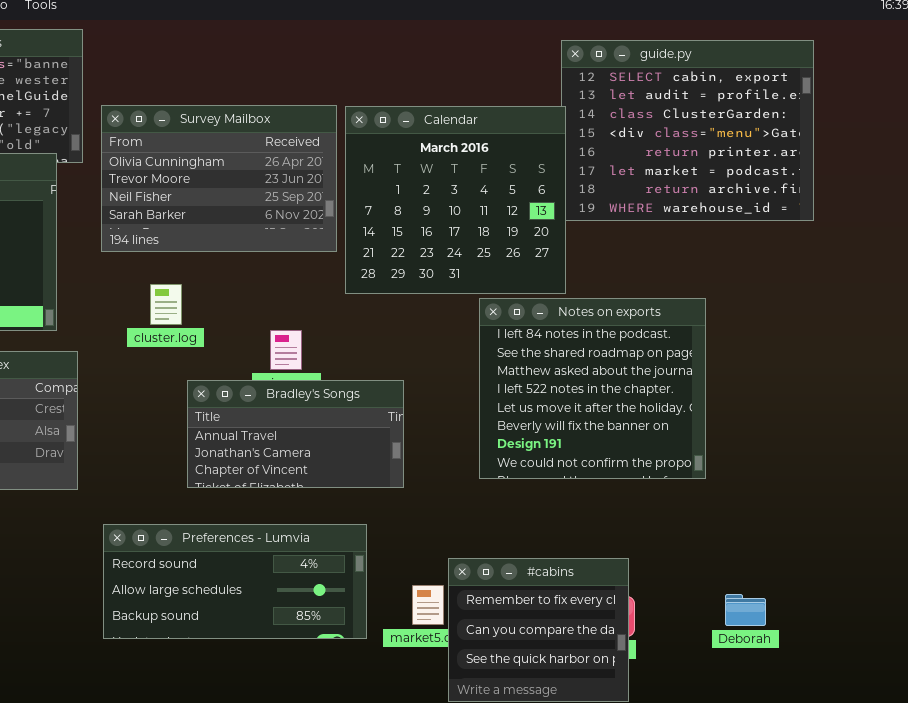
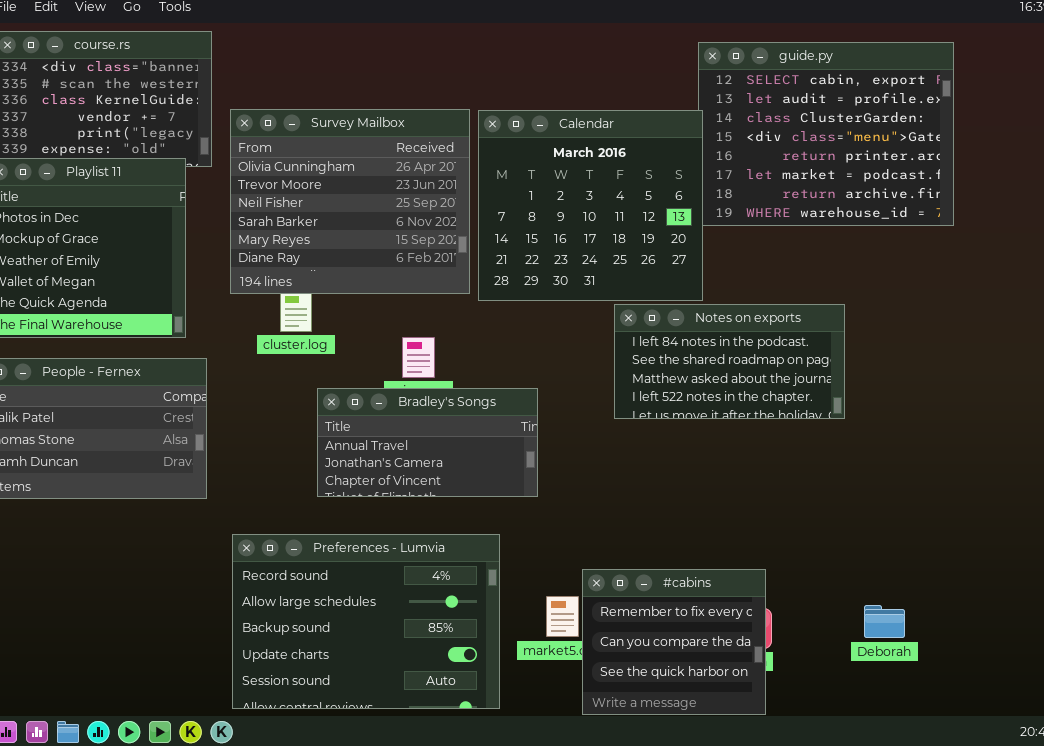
Survey Mailbox: [101,105,337,252] -> [230,109,470,294], resized
Notes on exports: [479,298,706,479] -> [614,304,845,419], resized
Preferences - Lumvia: [103,524,367,639] -> [232,534,500,709], resized

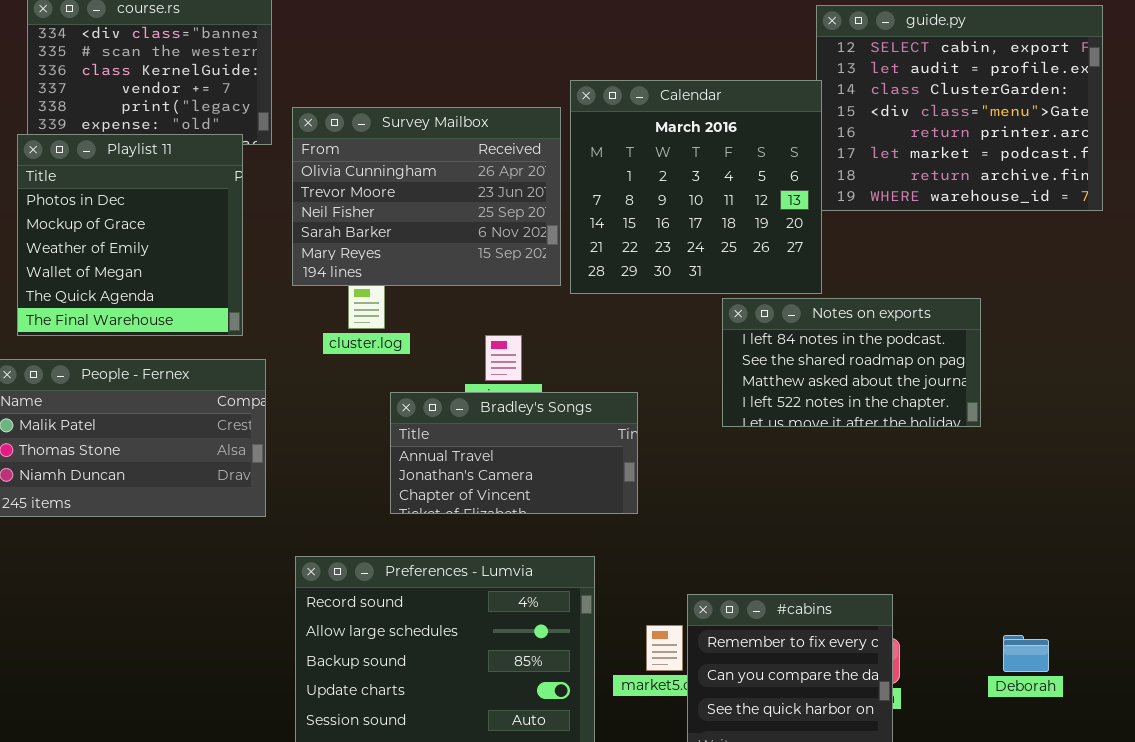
Survey Mailbox: [230,109,470,294] -> [292,107,561,286], resized

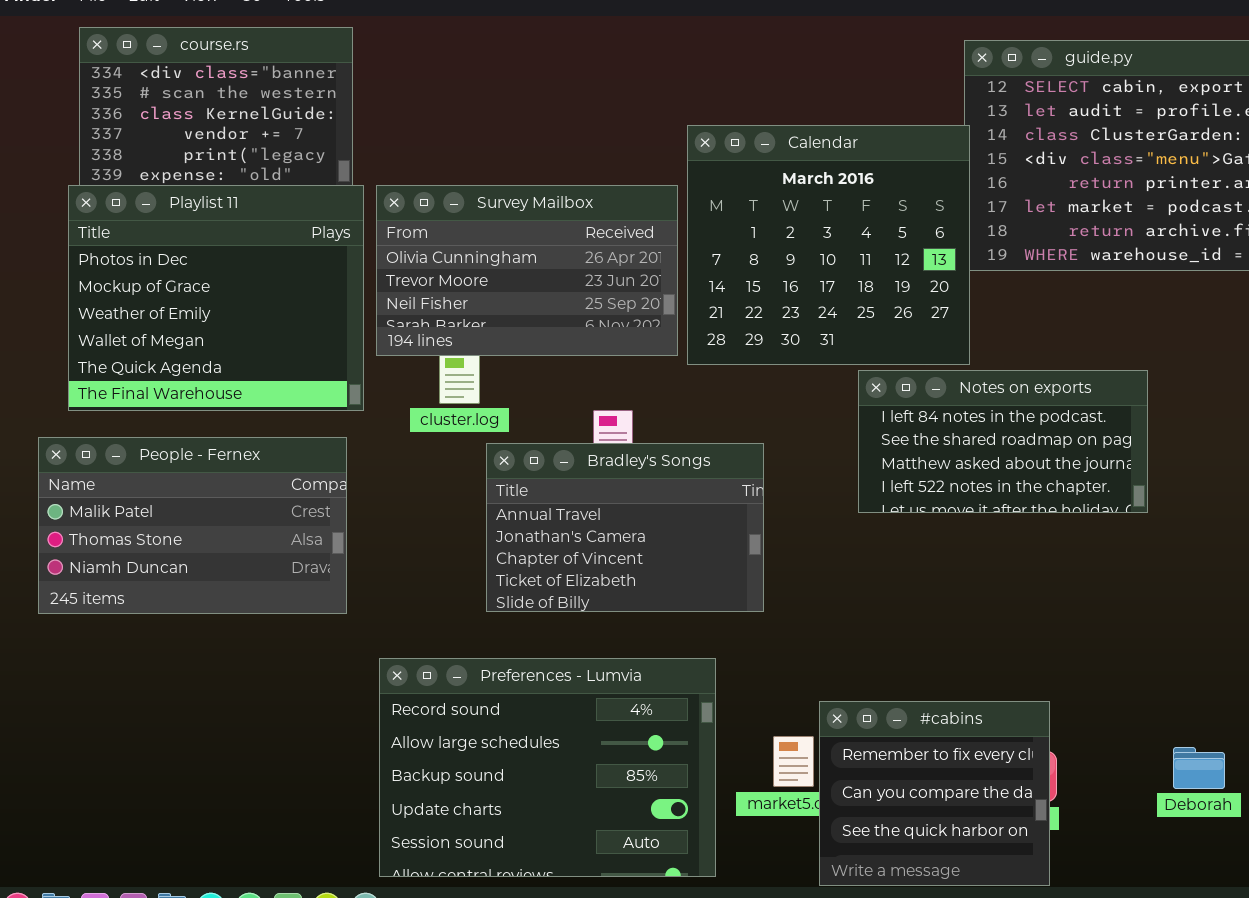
Survey Mailbox: [292,107,561,286] -> [376,185,678,356], resized
Playlist 11: [17,134,243,336] -> [68,185,364,411], resized
Bradley's Songs: [390,392,638,514] -> [486,443,764,612], resized

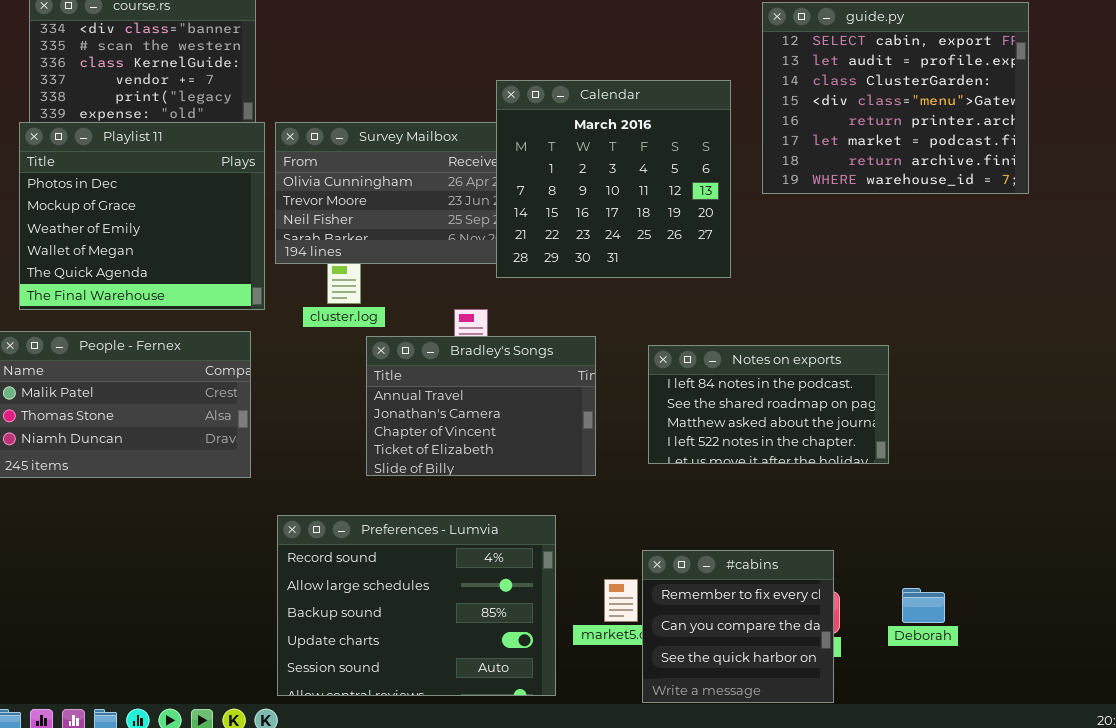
Calendar: [687,125,970,365] -> [496,80,731,278], moved
Notes on exports: [858,370,1148,513] -> [648,345,889,464], moved
Deborah: [1173,747,1225,789] -> [902,588,945,623], moved

